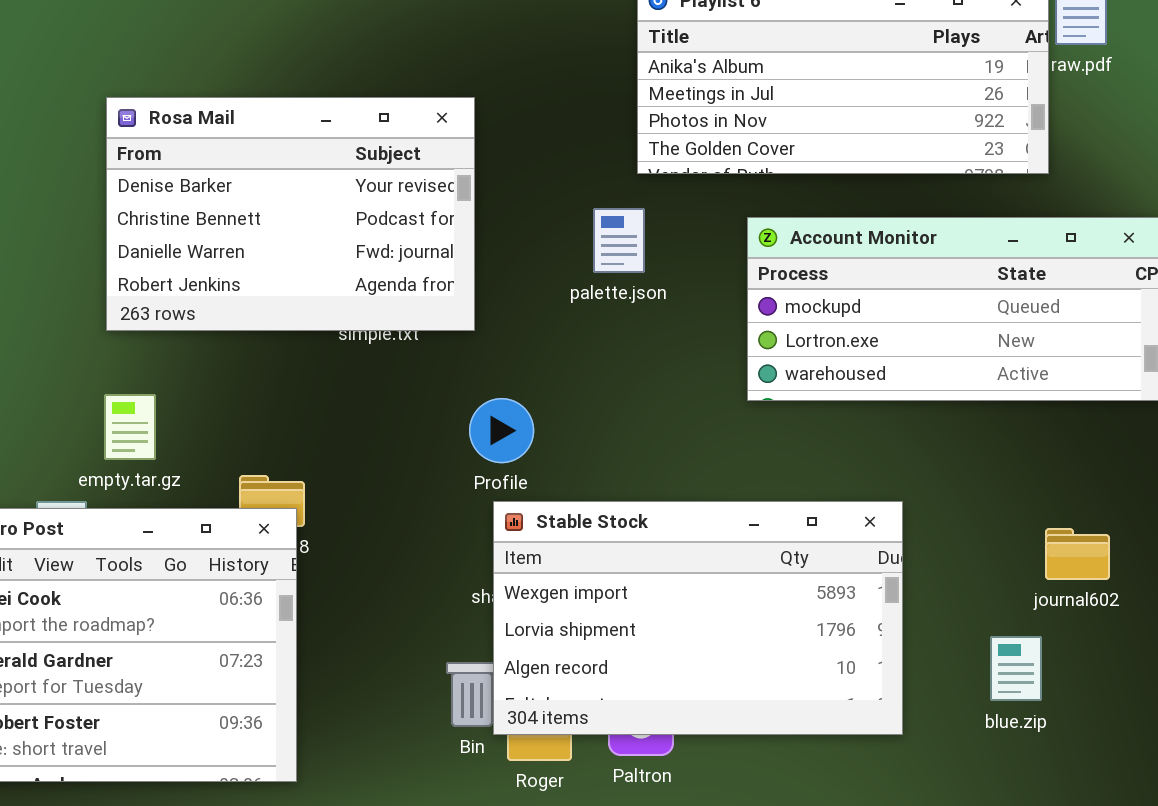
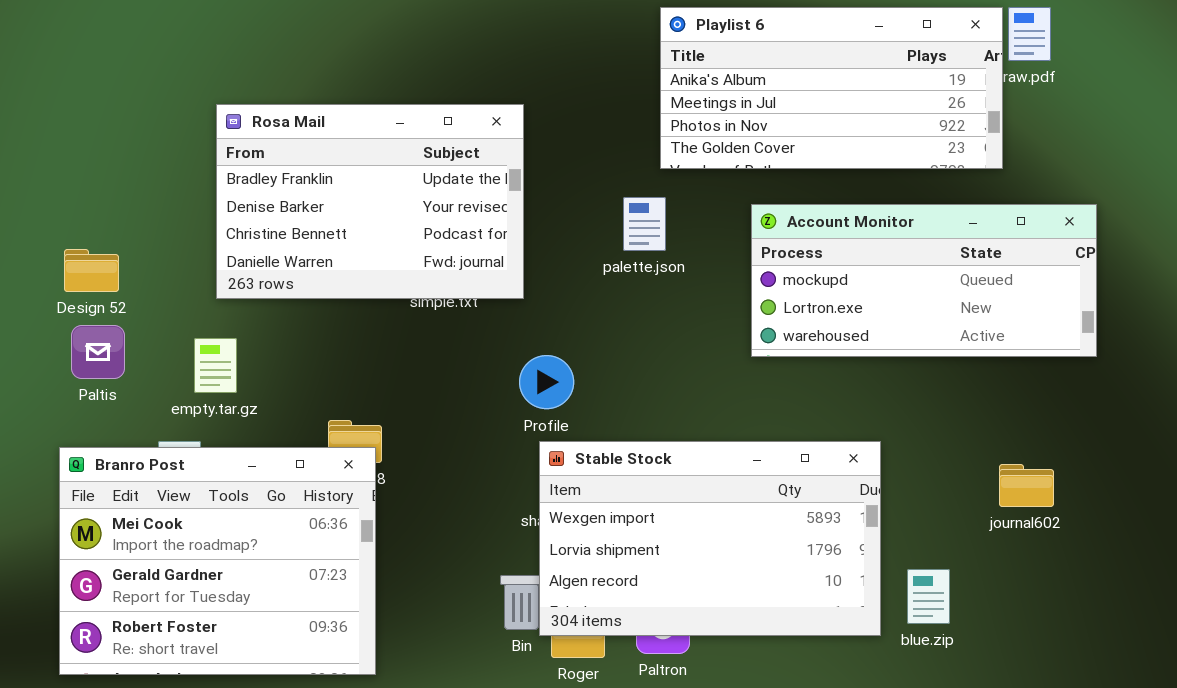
Rosa Mail: [106,97,475,331] -> [216,104,524,299], scrolled up 1 row
empty.tar.gz: [104,394,156,460] -> [194,338,237,393], moved
blue.zip: [990,636,1042,701] -> [907,569,950,624], moved

